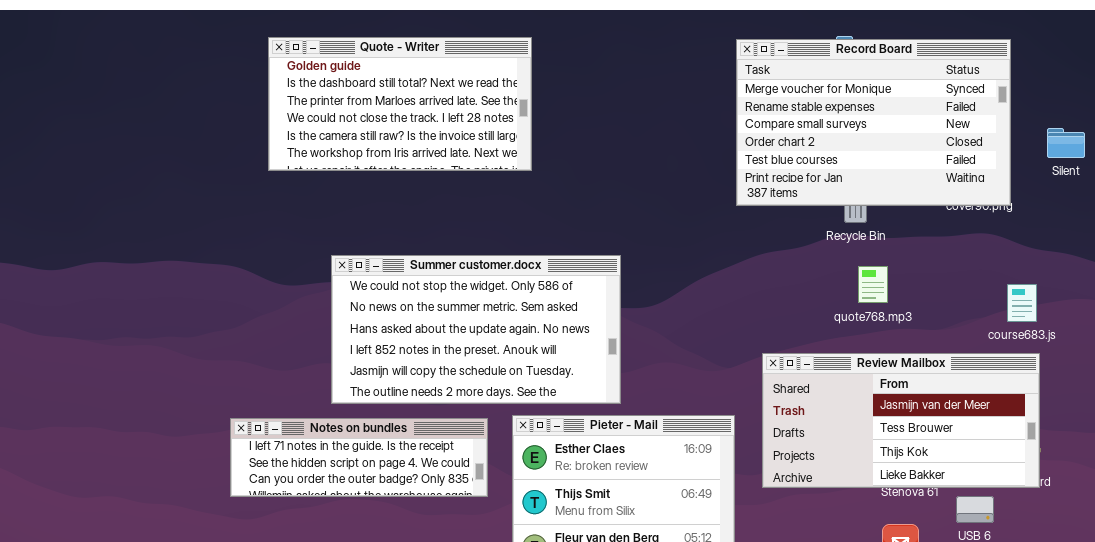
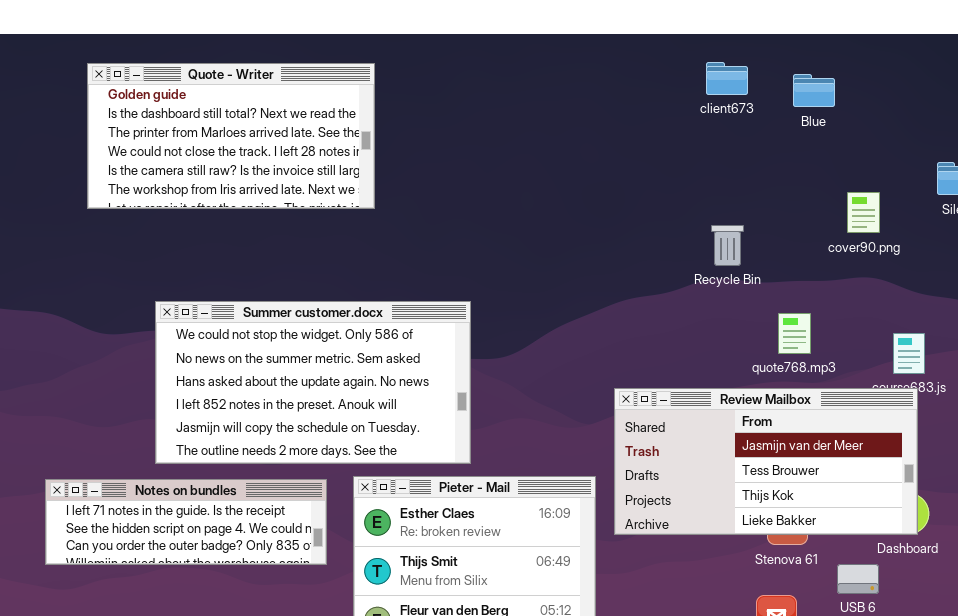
Record Board: [736,39,1011,206] -> none, closed
quote768.mp3: [858,266,888,303] -> [778,313,811,354], moved
Review Mailbox: [762,353,1040,488] -> [614,388,918,535], moved

